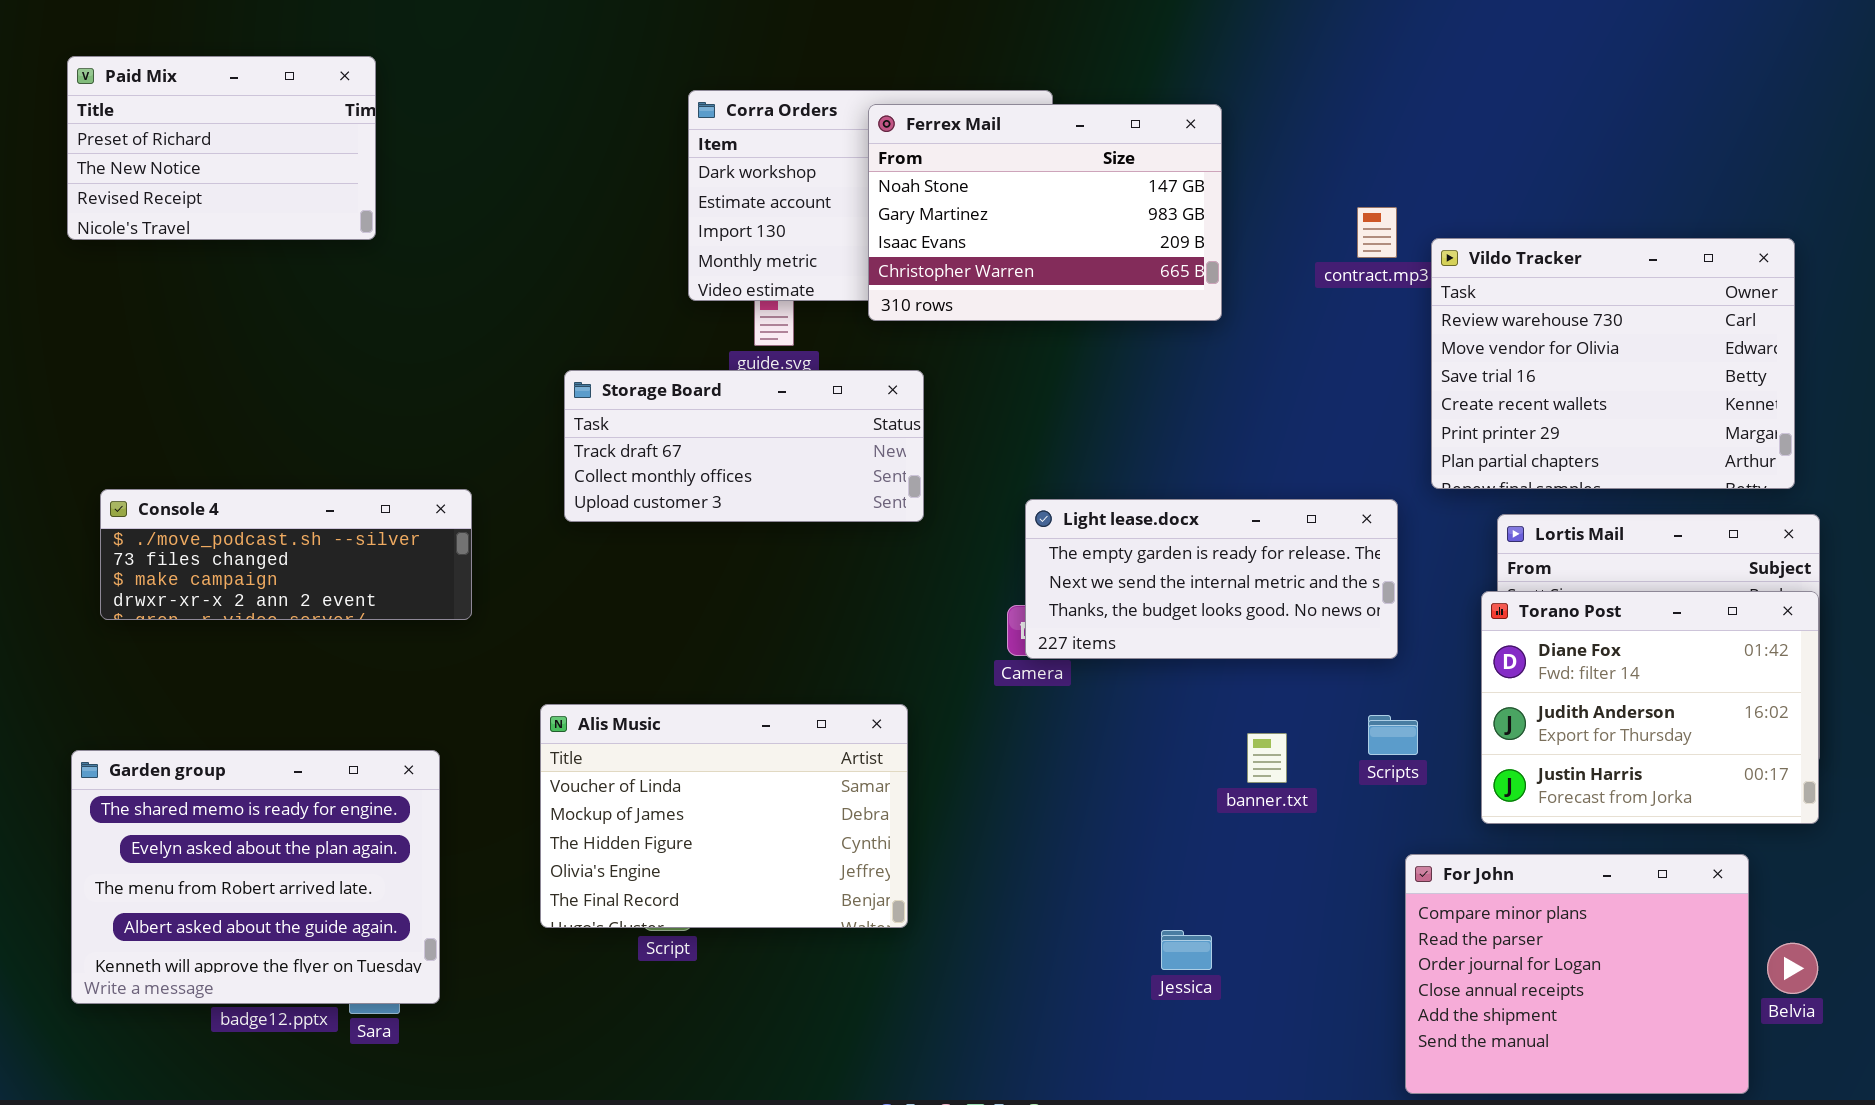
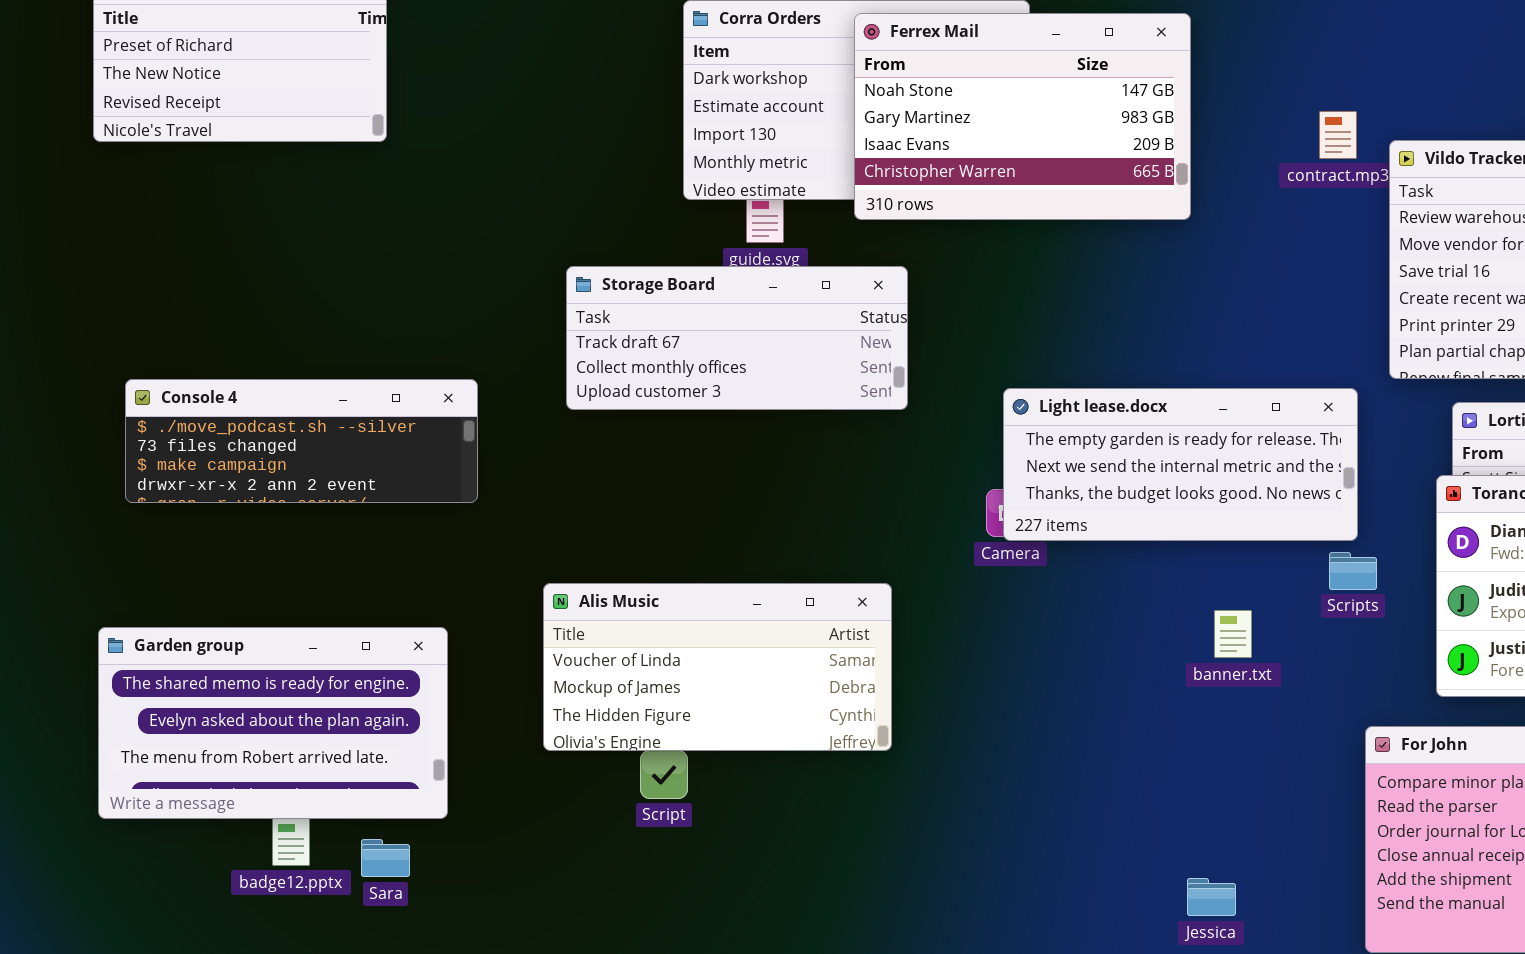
Alis Music: [540,704,908,928] -> [543,583,892,751], resized
Scripts: [1368,715,1418,755] -> [1329,552,1377,590], moved
Garden group: [71,750,440,1004] -> [98,627,448,819], resized
Jessica: [1161,930,1212,970] -> [1187,878,1236,916], moved

